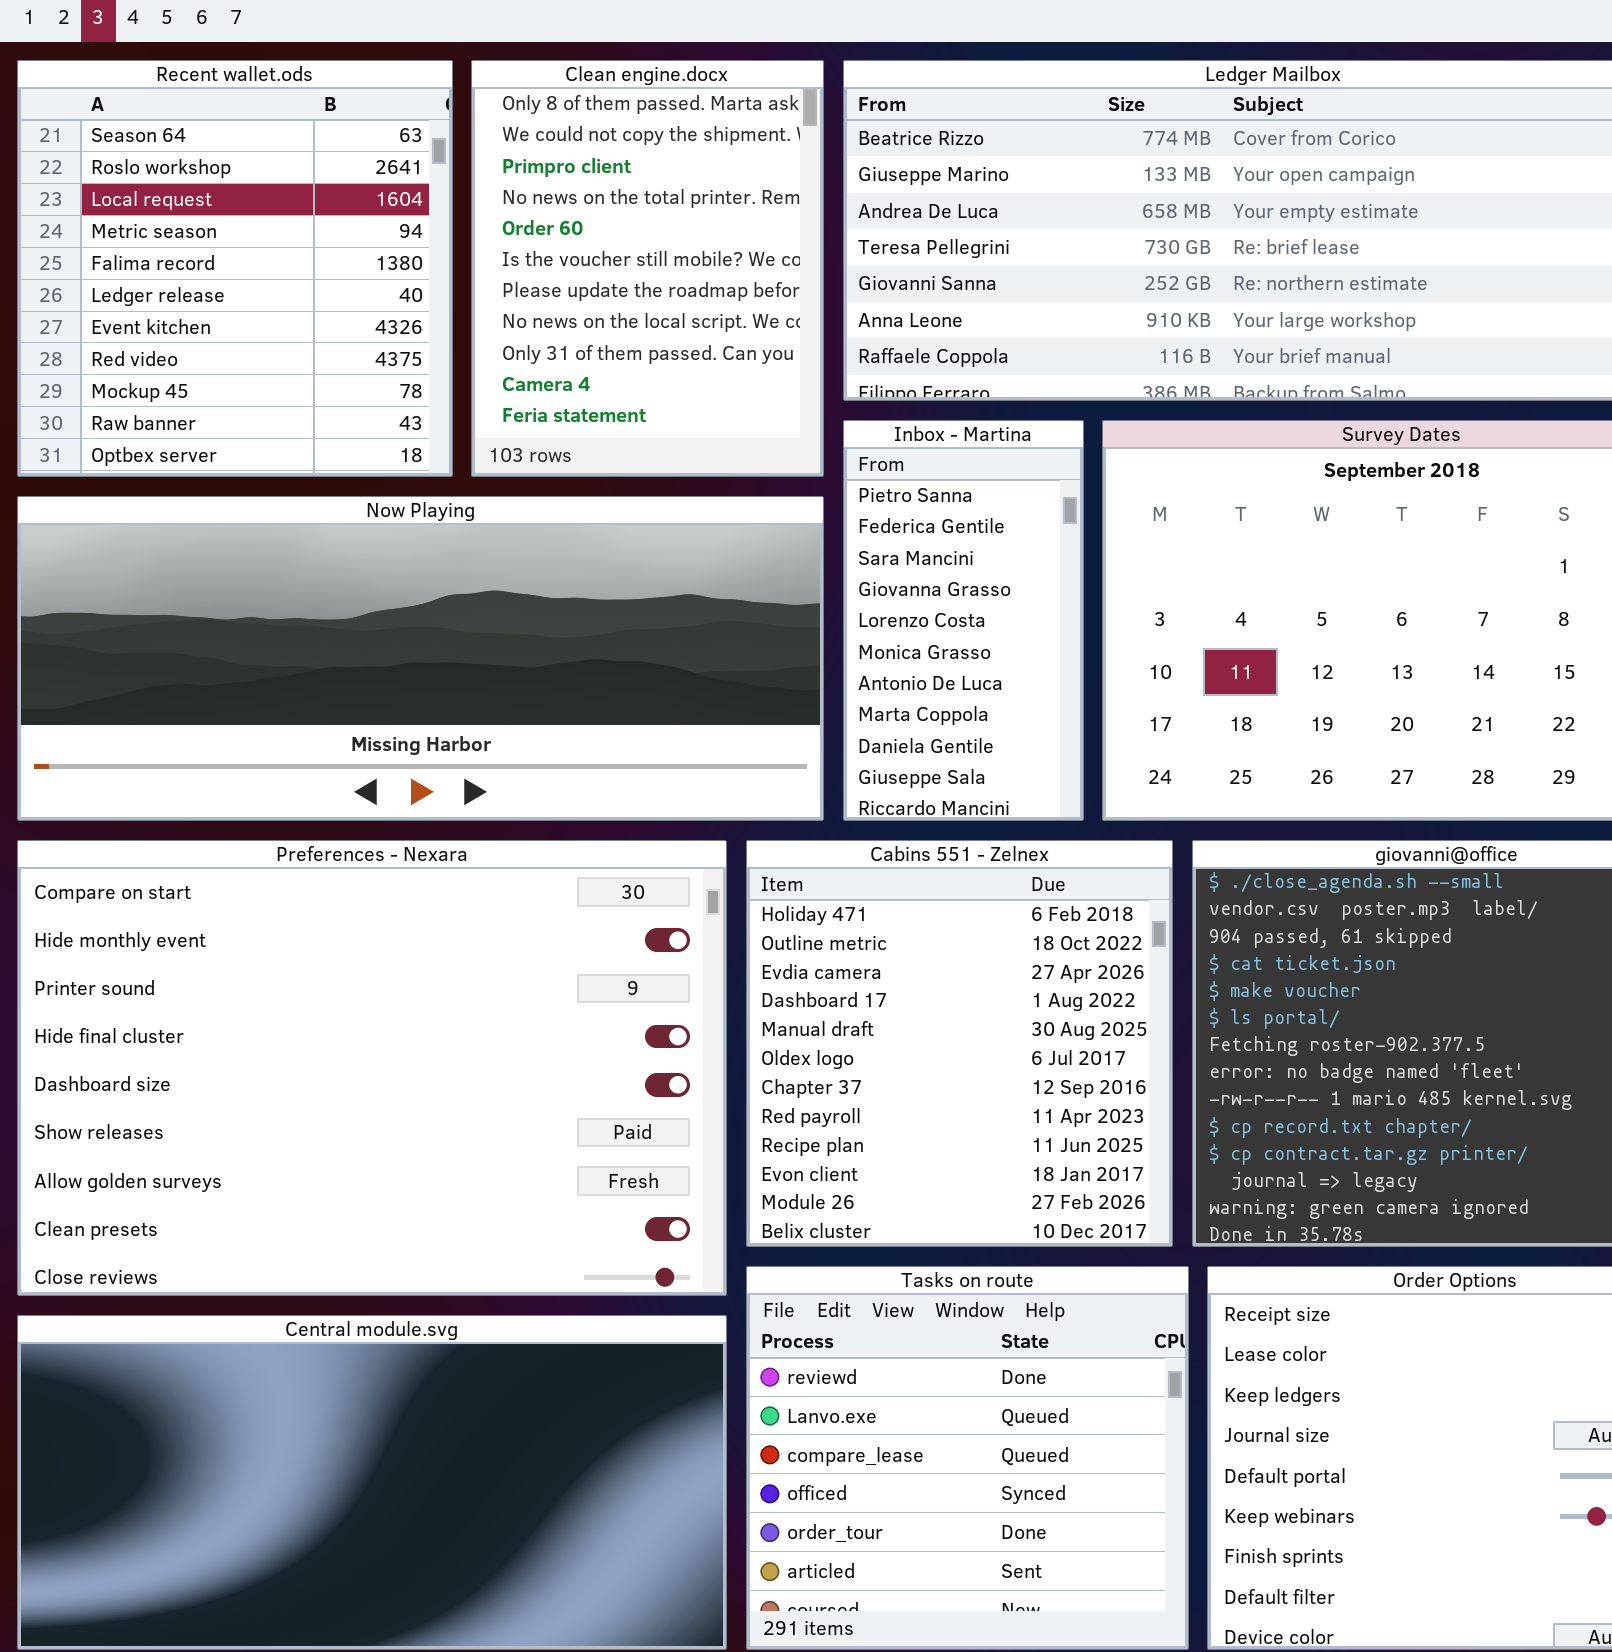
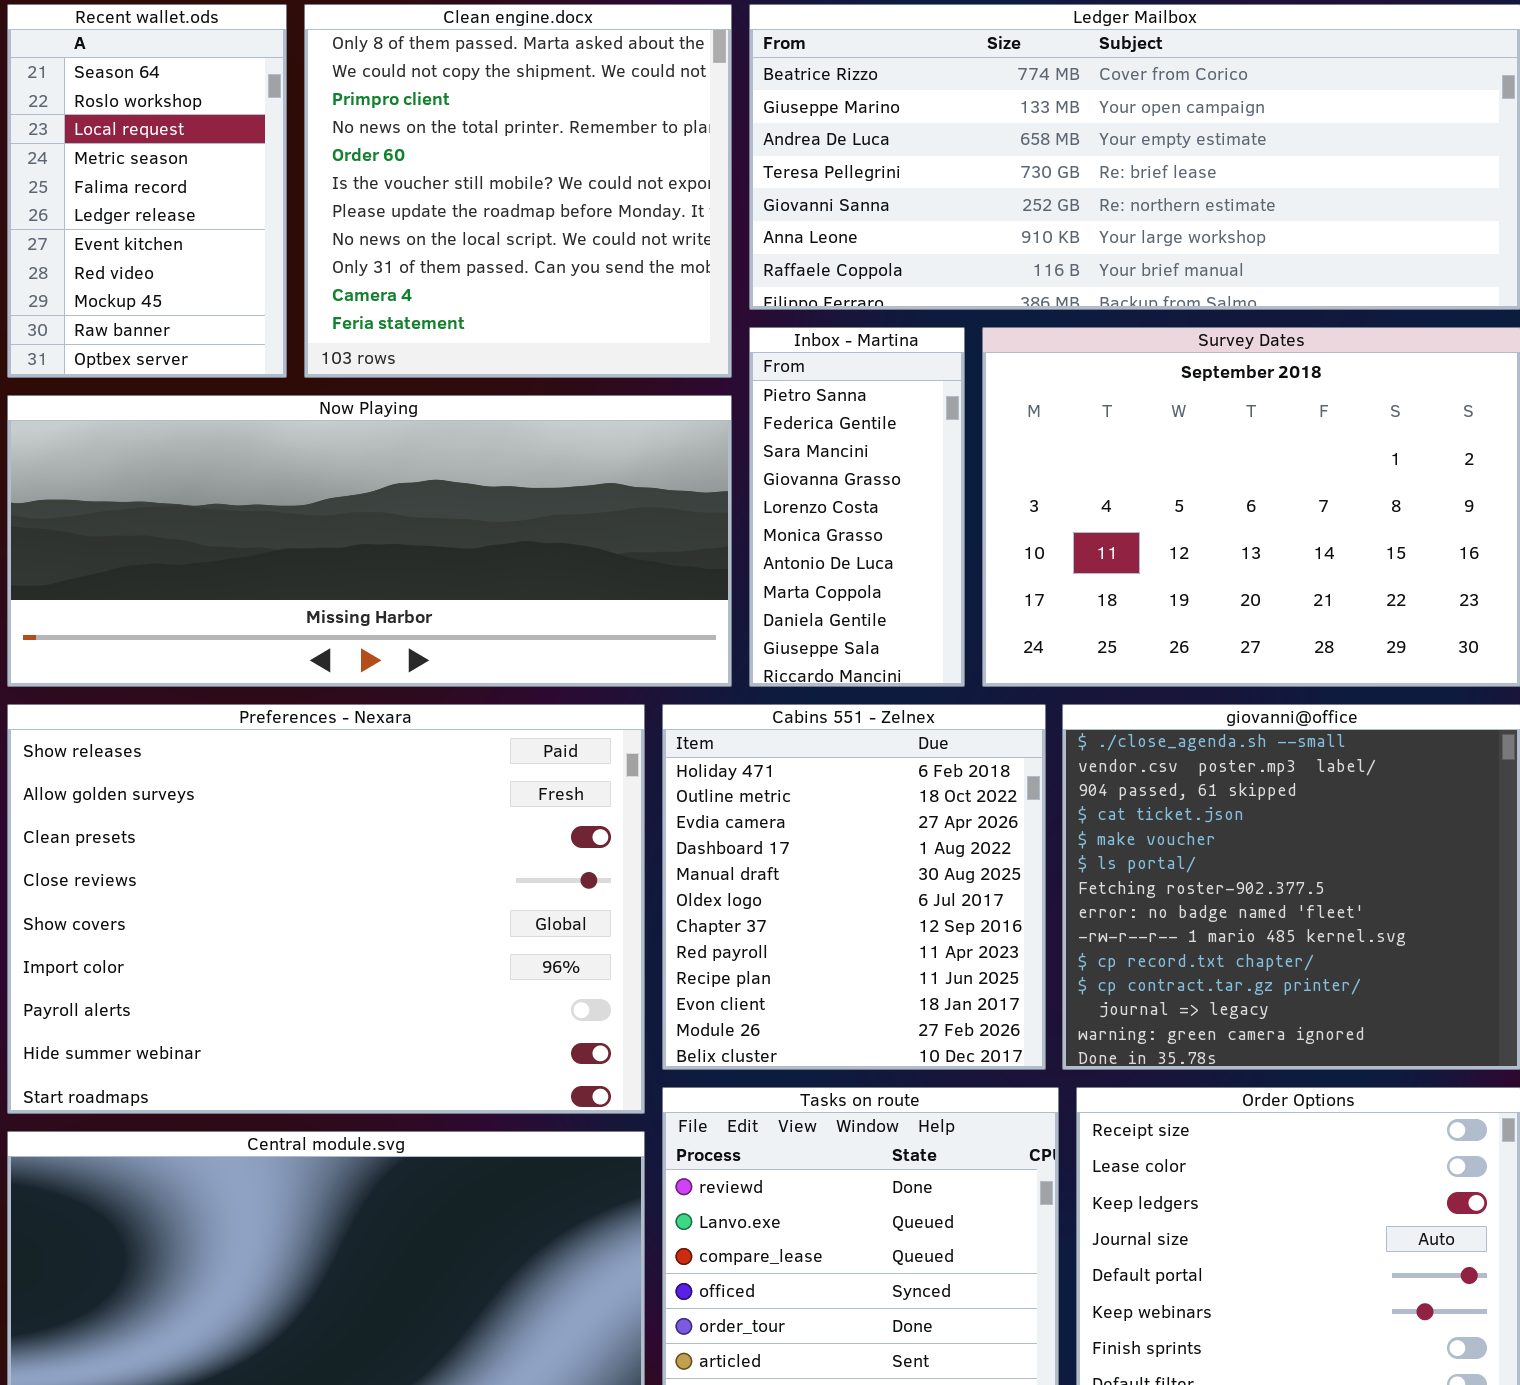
Recent wallet.ods: [17,60,453,477] -> [7,4,287,378], resized
Clean engine.docx: [471,60,824,477] -> [304,4,732,378], resized
Preferences - Nexara: [17,840,727,1296] -> [7,704,645,1114], scrolled down 5 rows

